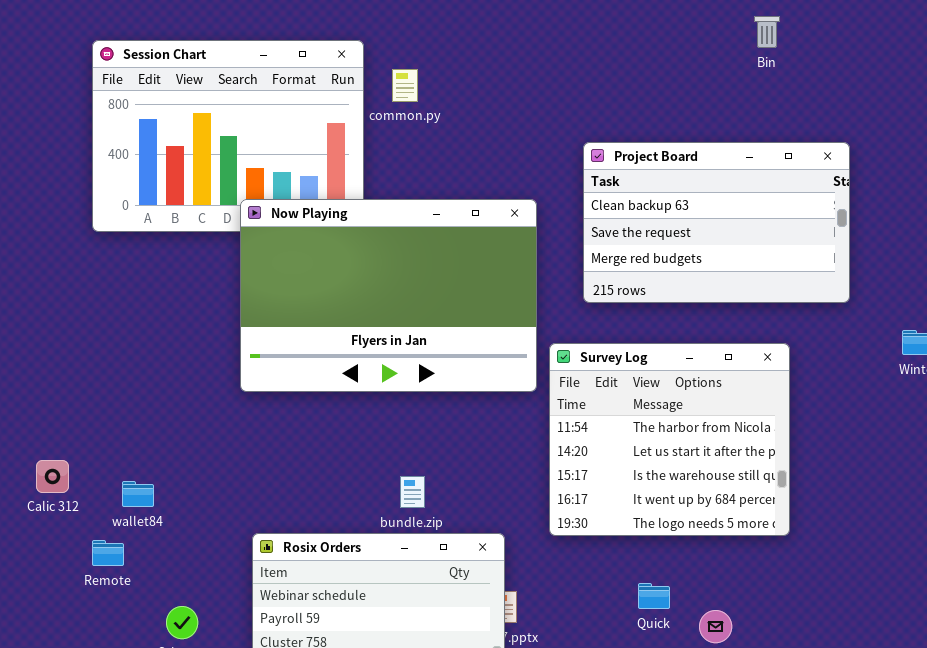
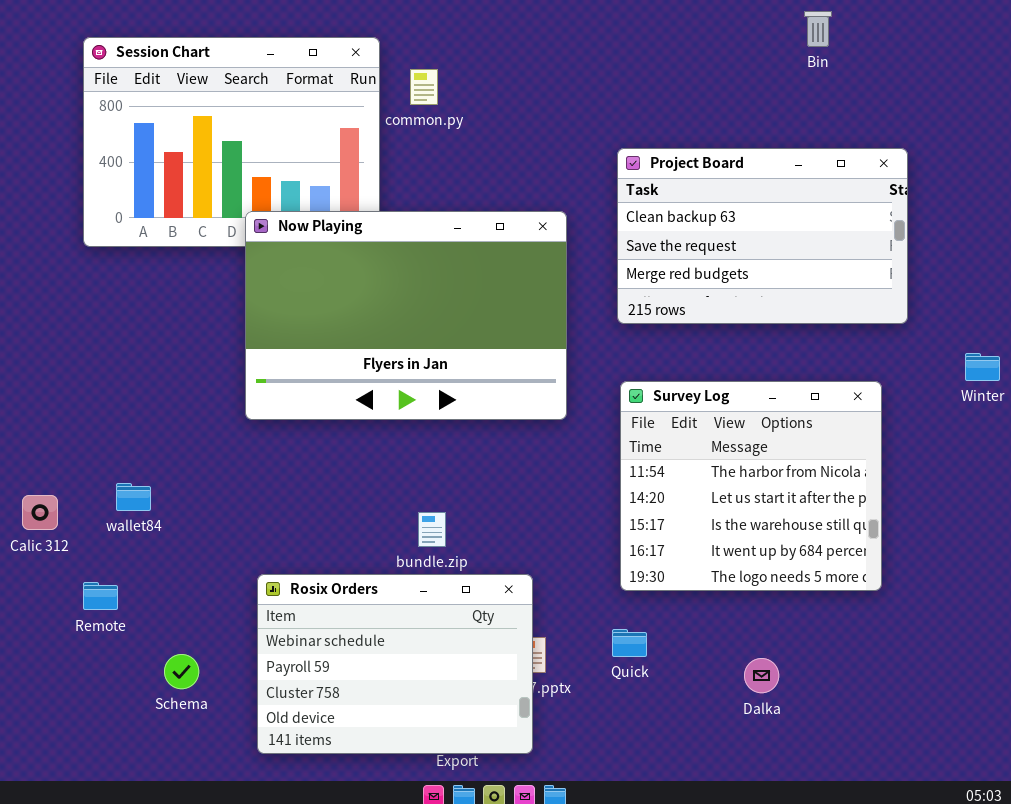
Survey Log: [549,343,790,536] -> [620,381,882,591], moved
wallet84: [122,481,154,507] -> [116,483,151,511], moved
Quick: [638,583,670,609] -> [612,629,647,657], moved

